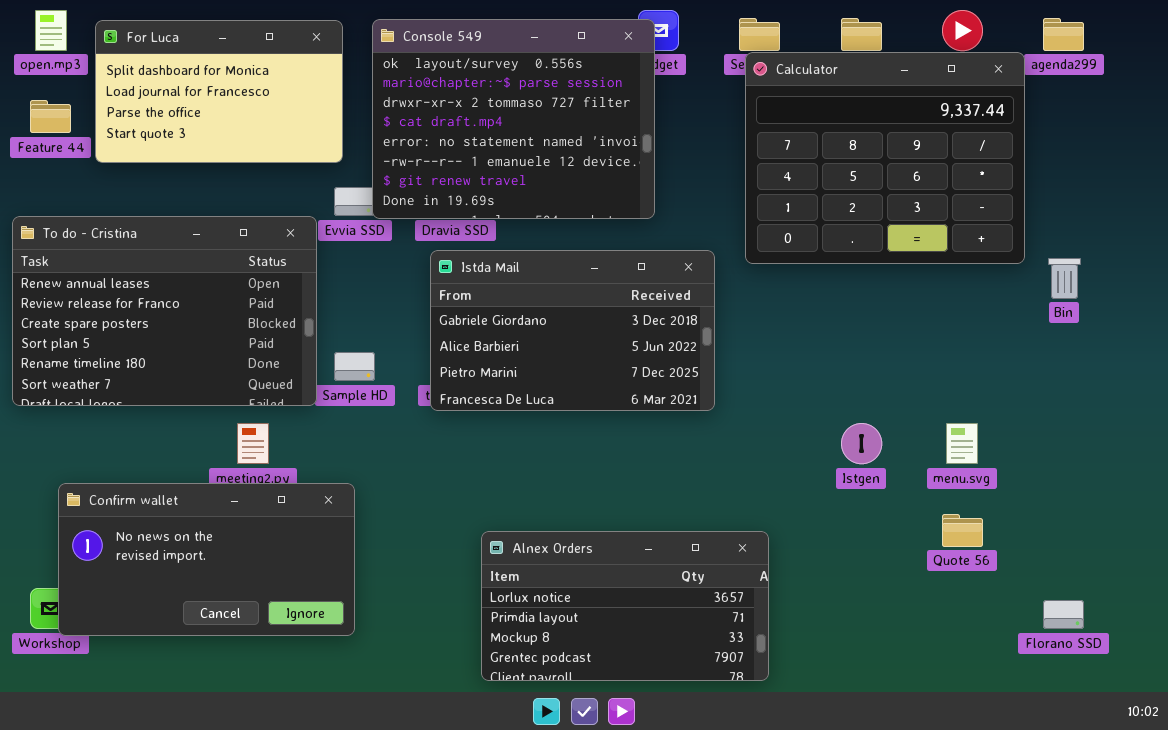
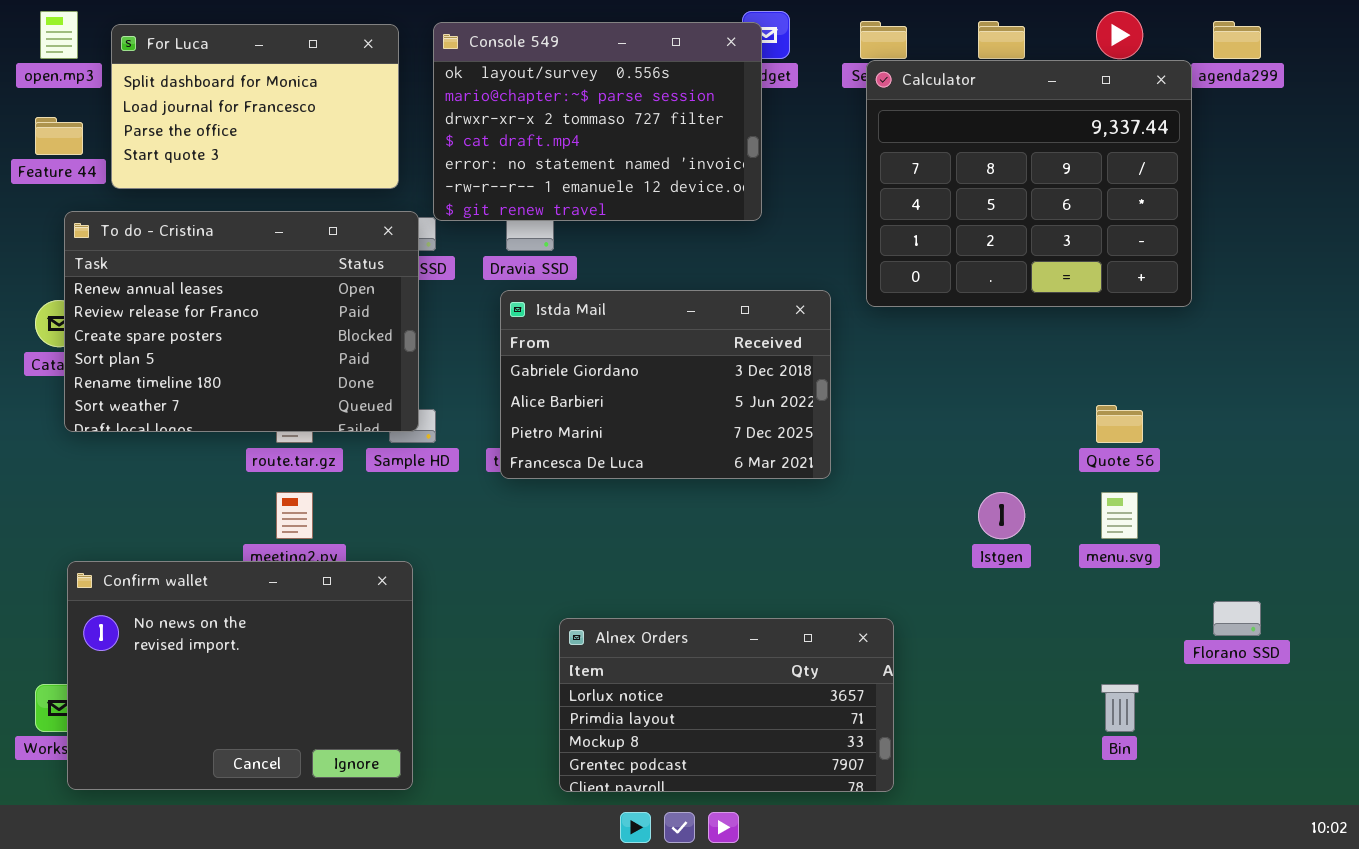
Console 549: [372,19,655,219] -> [433,22,762,221], resized
To do - Cristina: [12,216,317,406] -> [64,211,419,432], moved
Bin: [1048,258,1081,299] -> [1101,684,1139,732], moved
Confirm wallet: [58,483,355,636] -> [67,561,413,790], resized
Quote 56: [942,514,983,547] -> [1096,405,1143,443], moved
Florano SSD: [1043,600,1084,629] -> [1213,601,1261,636], moved

